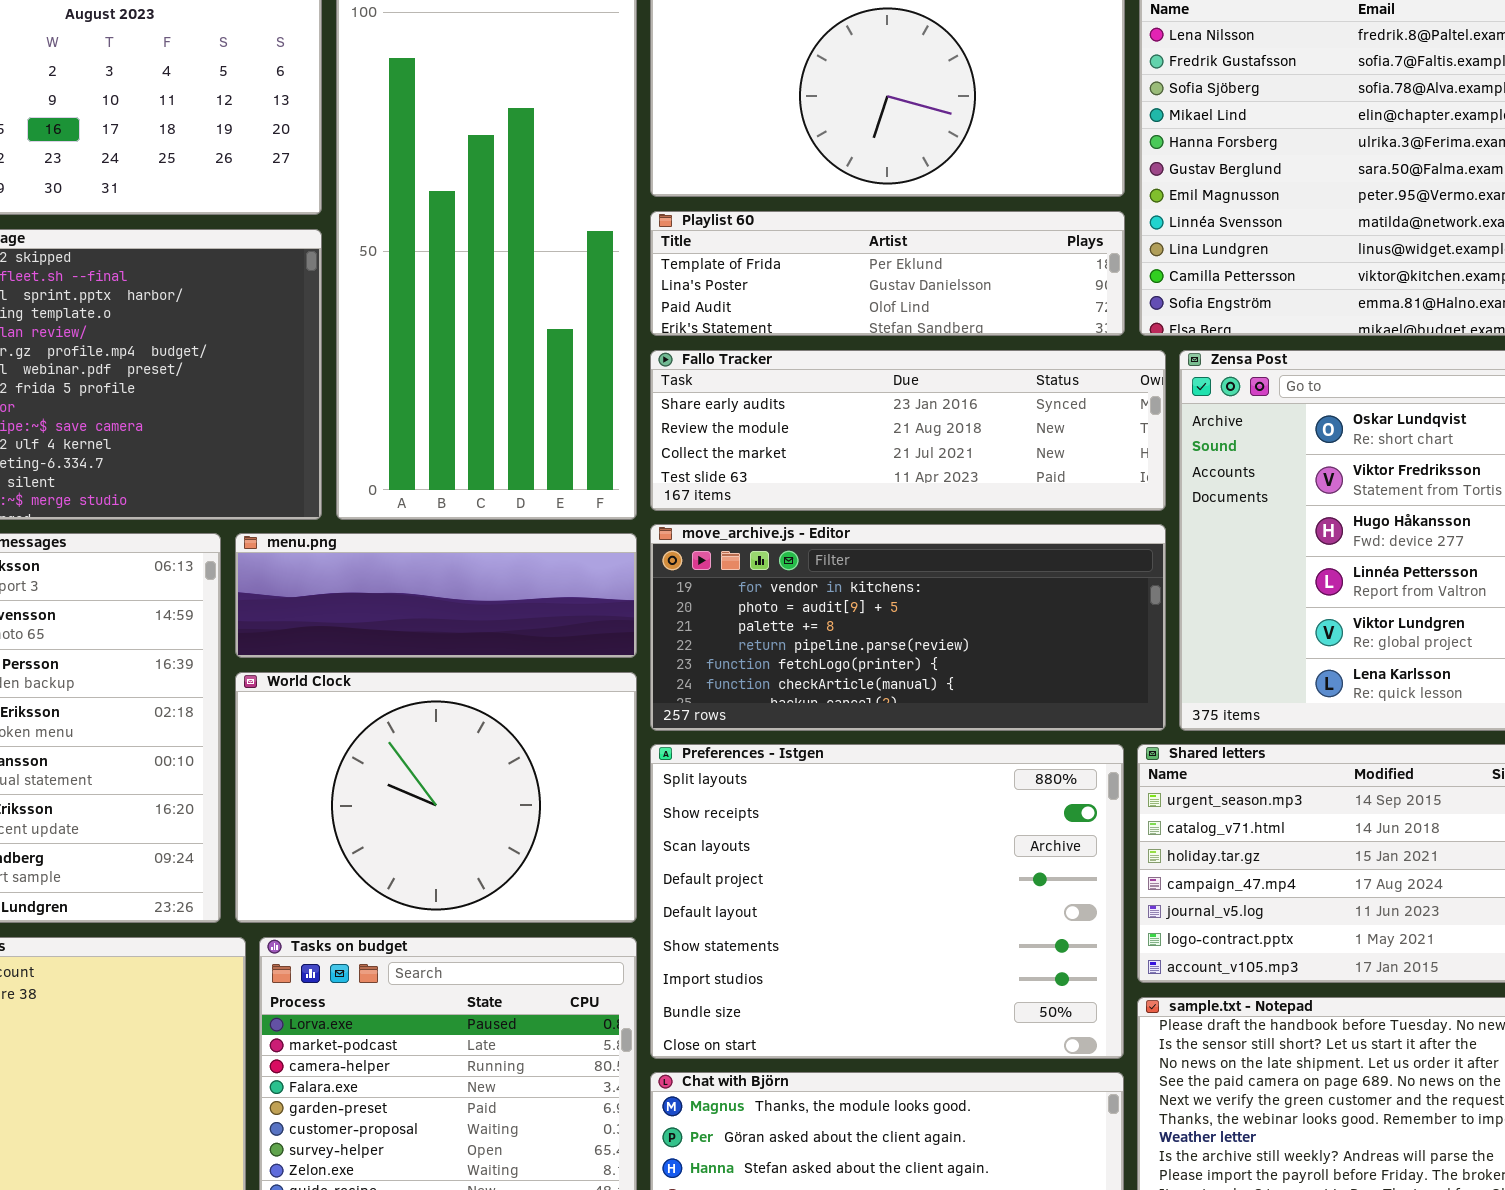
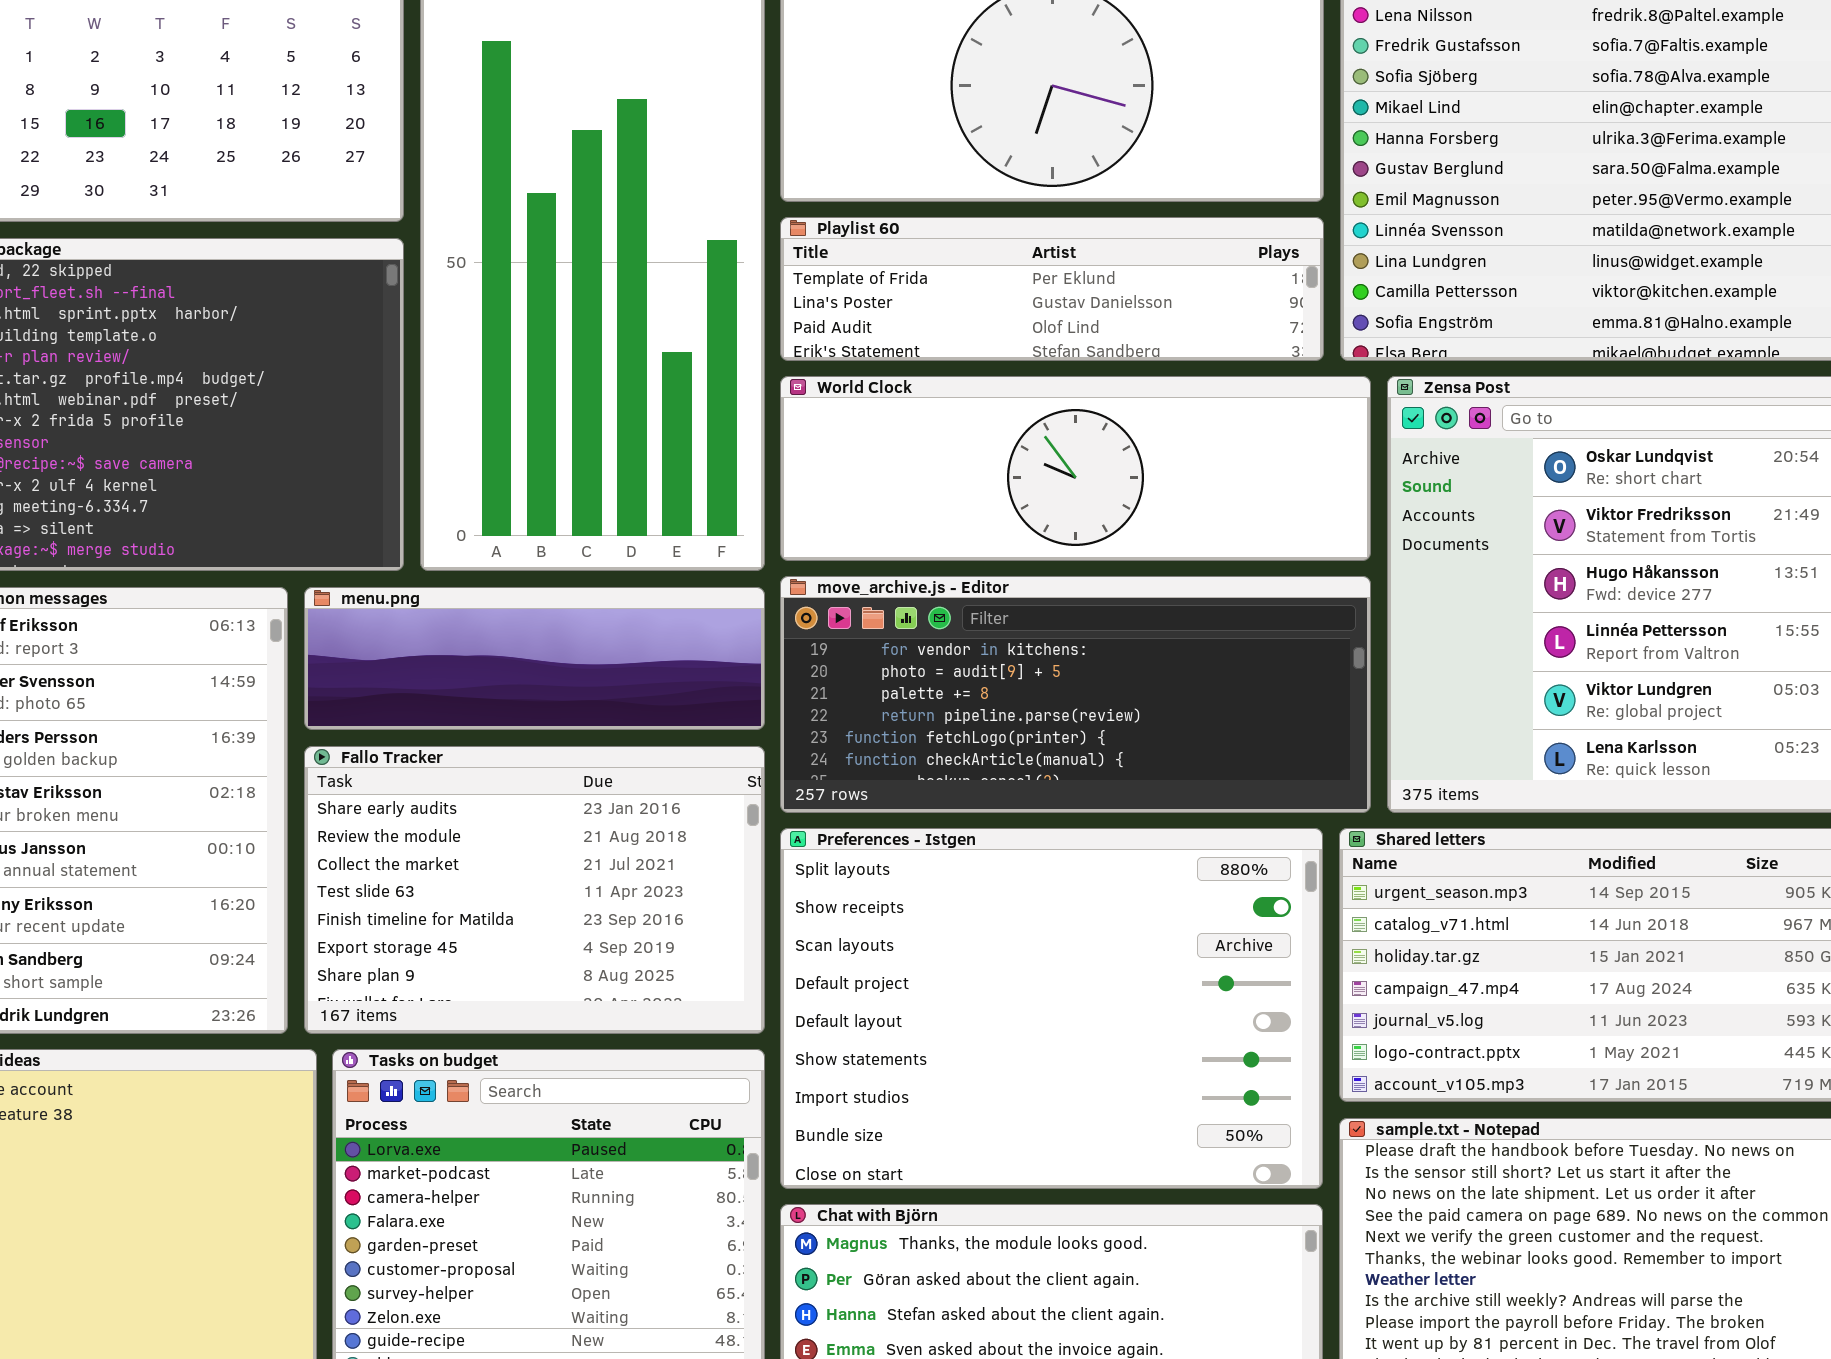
Fallo Tracker: [650,350,1166,511] -> [304,746,765,1034], moved, resized
World Clock: [235,672,637,923] -> [780,376,1371,561], moved, resized

